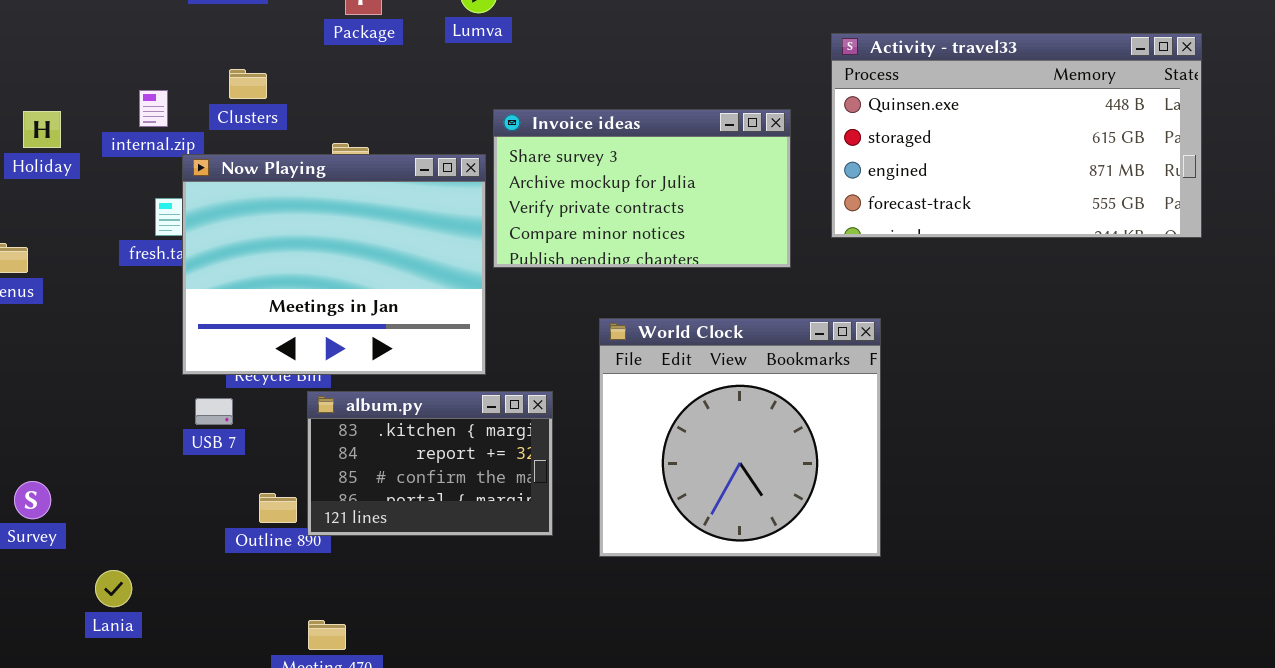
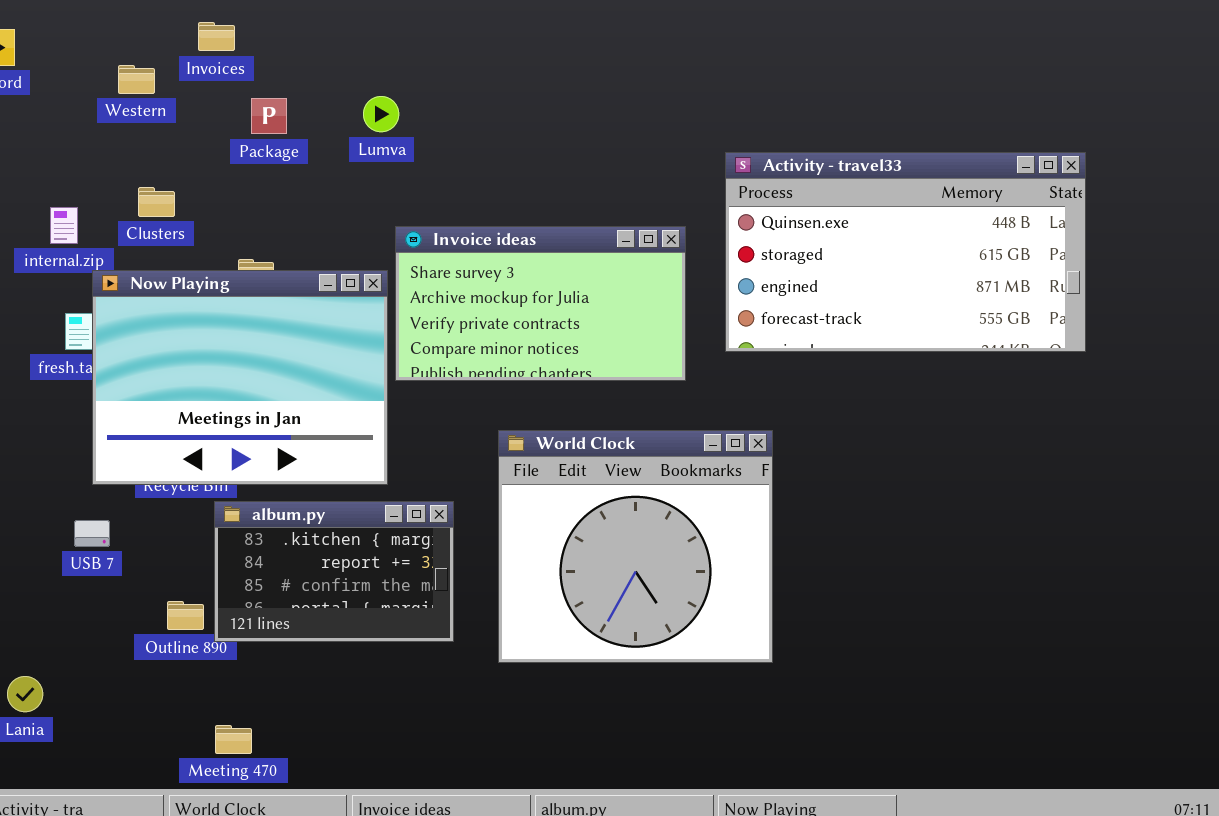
USB 7: [195,398,233,425] -> [74,520,110,547], moved

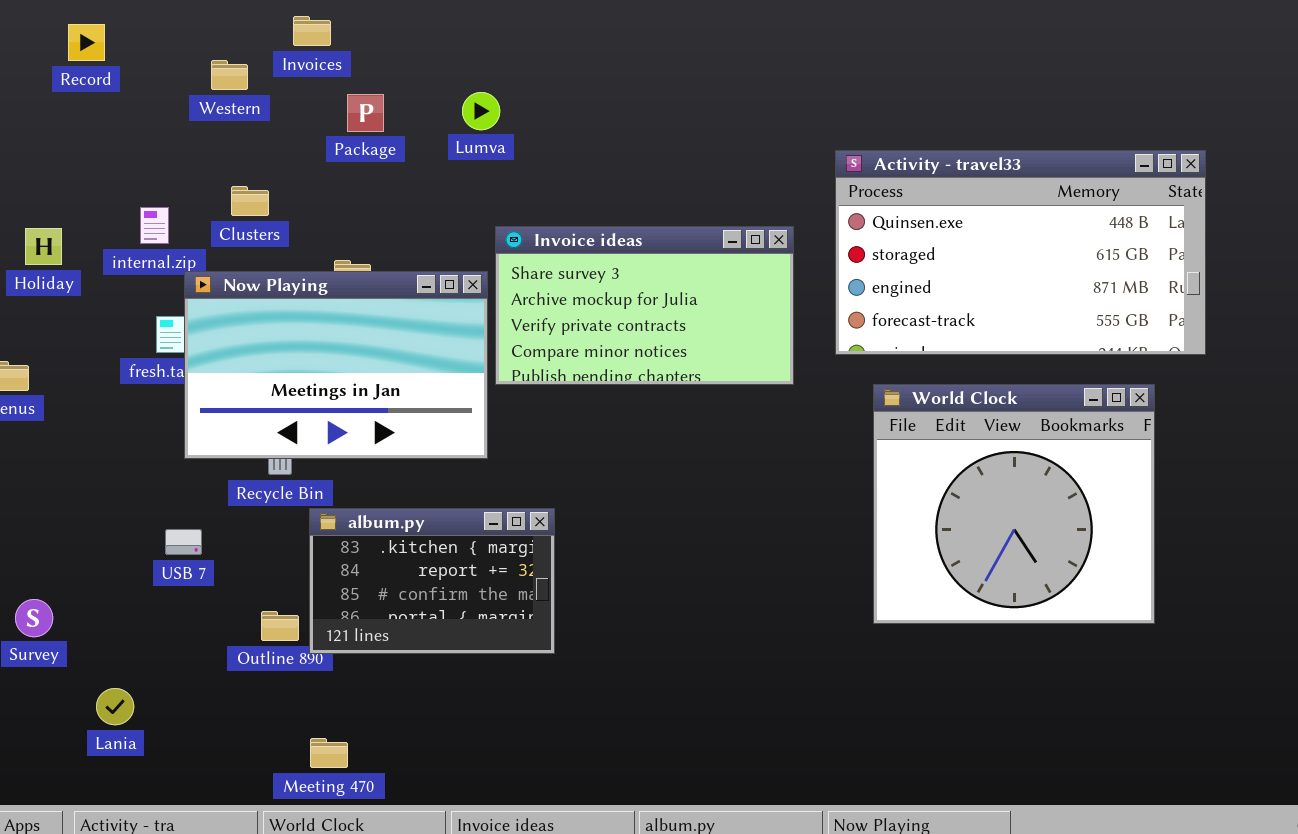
Now Playing: [92,270,388,485] -> [184,271,488,459], resized
World Clock: [498,430,773,663] -> [873,384,1155,624], moved

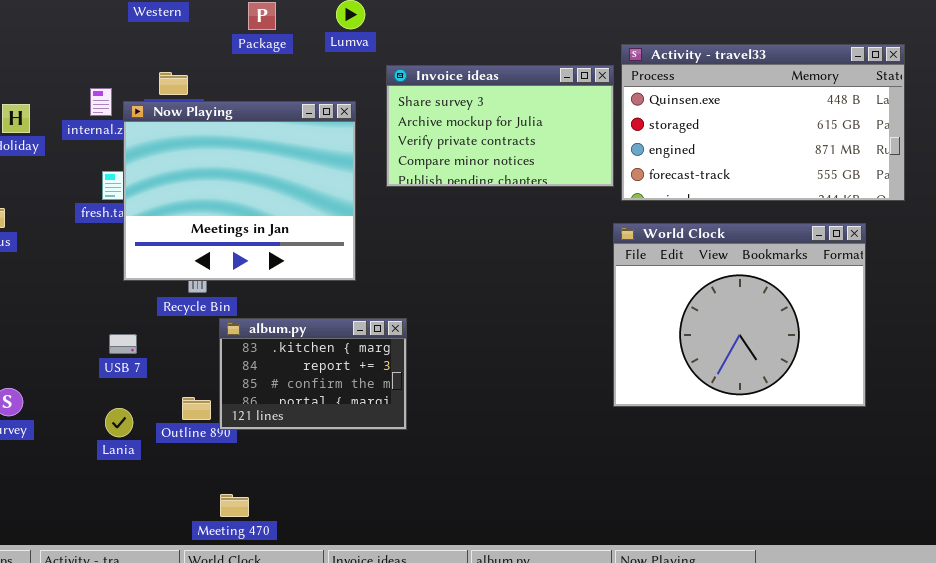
Invoice ideas: [495,226,794,385] -> [386,65,614,187], moved
Now Playing: [184,271,488,459] -> [123,101,356,281], resized
World Clock: [873,384,1155,624] -> [613,223,866,407], resized
Lania: [96,688,134,725] -> [105,408,133,437], moved

